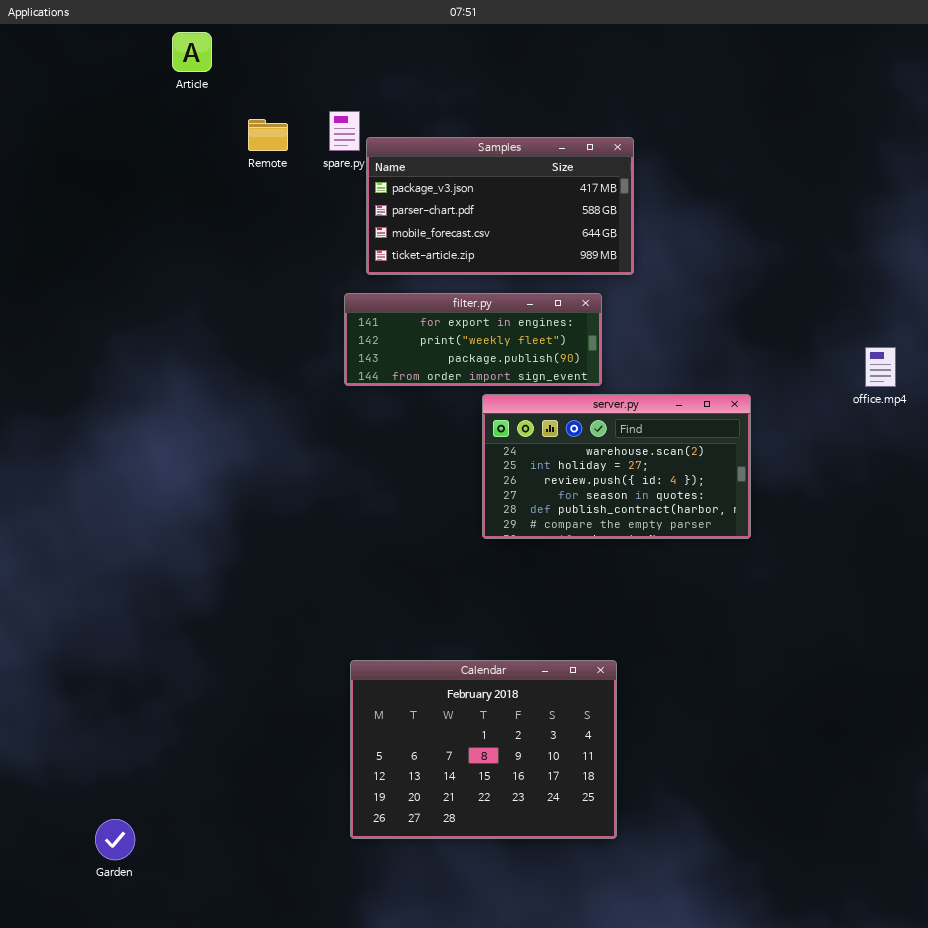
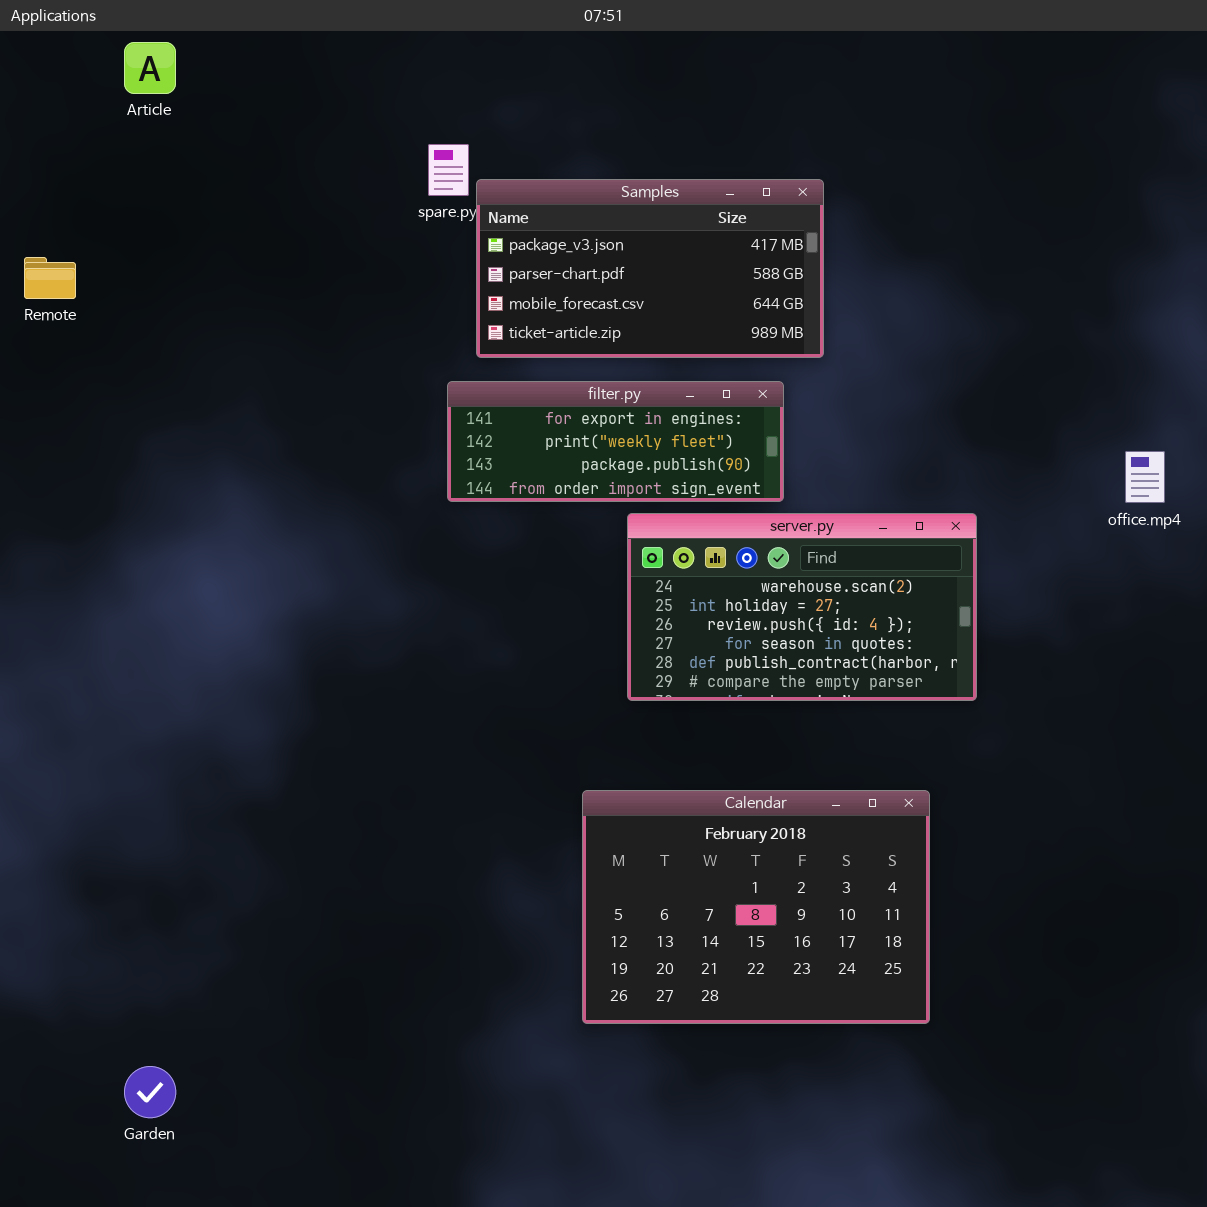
Article: [172,32,212,72] -> [124,42,176,94], moved
Remote: [248,119,288,151] -> [24,257,76,299], moved
Calendar: [350,660,617,839] -> [582,790,930,1024], moved

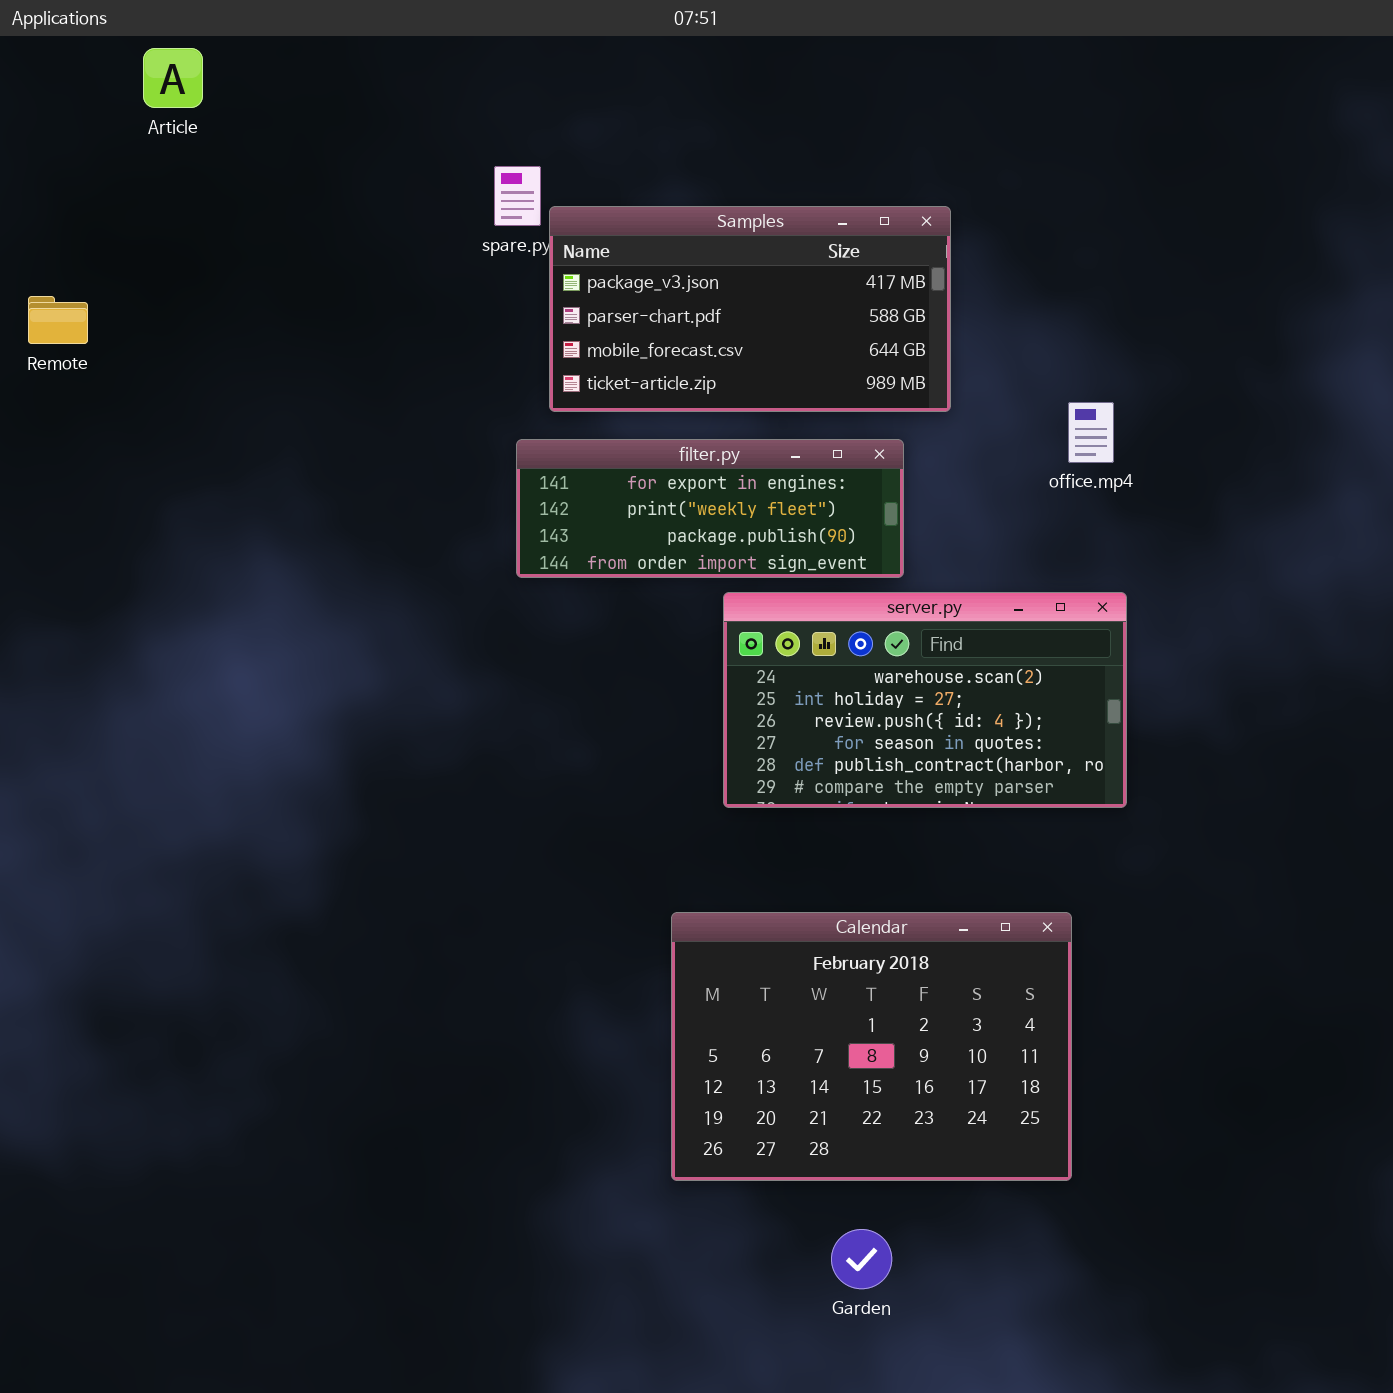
office.mp4: [1125,451,1165,503] -> [1068,402,1114,463], moved
Garden: [124,1066,176,1118] -> [831,1229,892,1289], moved

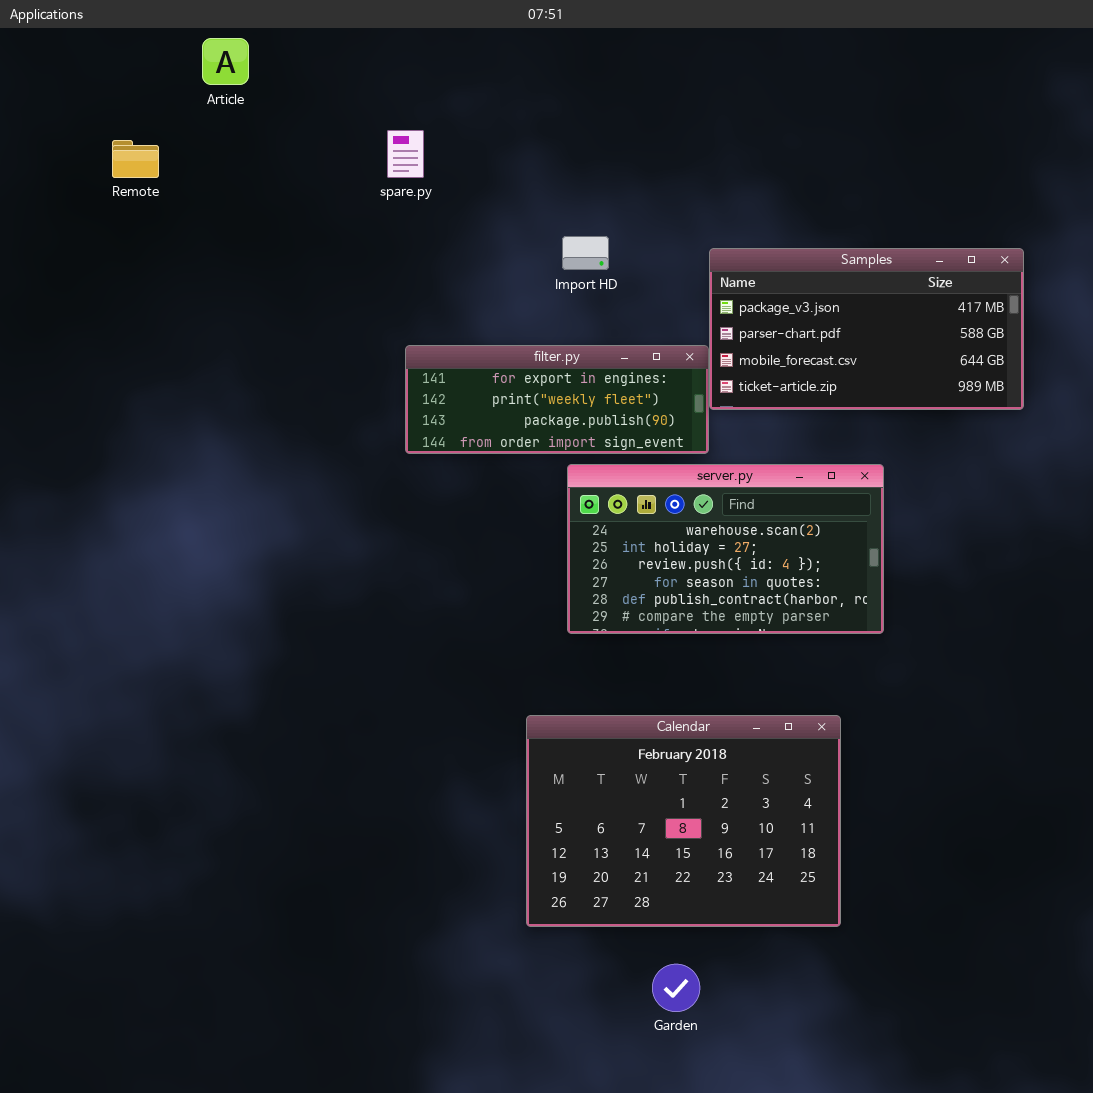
Article: [143,48,203,108] -> [202,38,249,85], moved
Samples: [549,206,951,412] -> [709,248,1024,410], moved
Remote: [28,296,88,344] -> [112,140,159,178], moved

